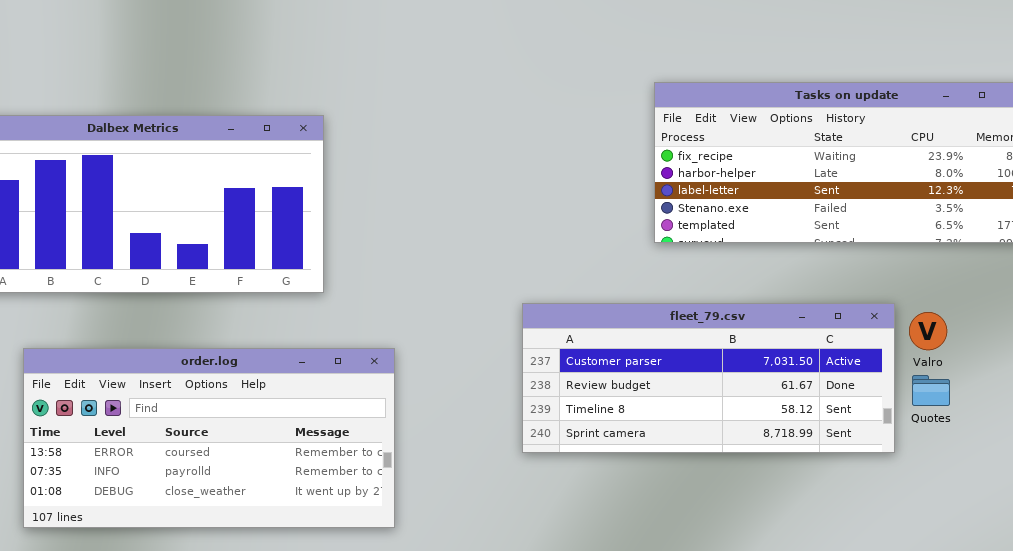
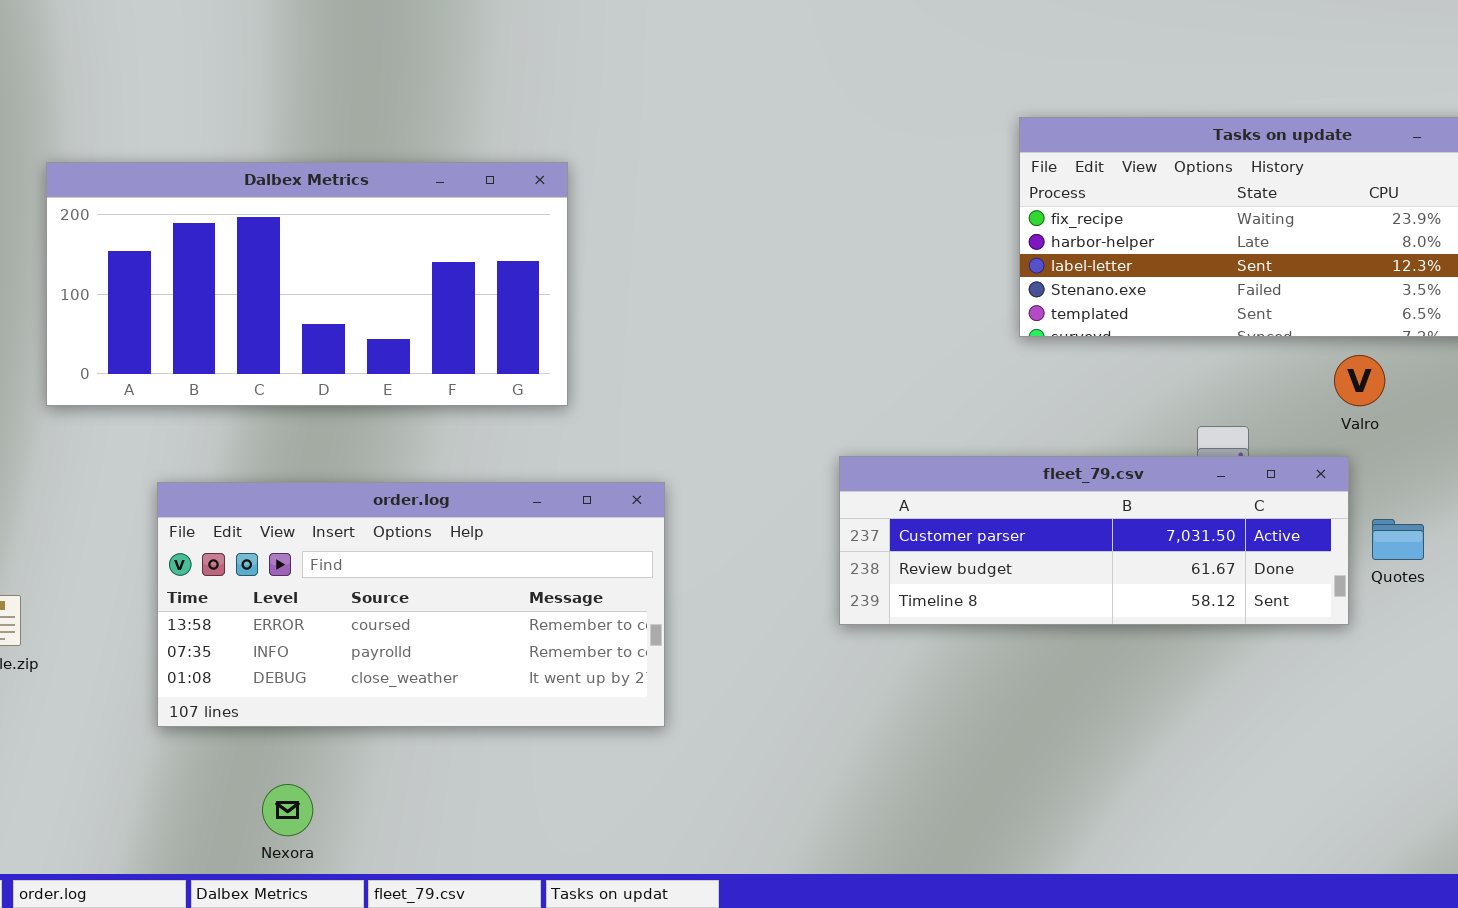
fleet_79.csv: [522,303,895,453] -> [839,456,1349,625], resized
Valro: [909,312,947,350] -> [1334,355,1385,406], moved

